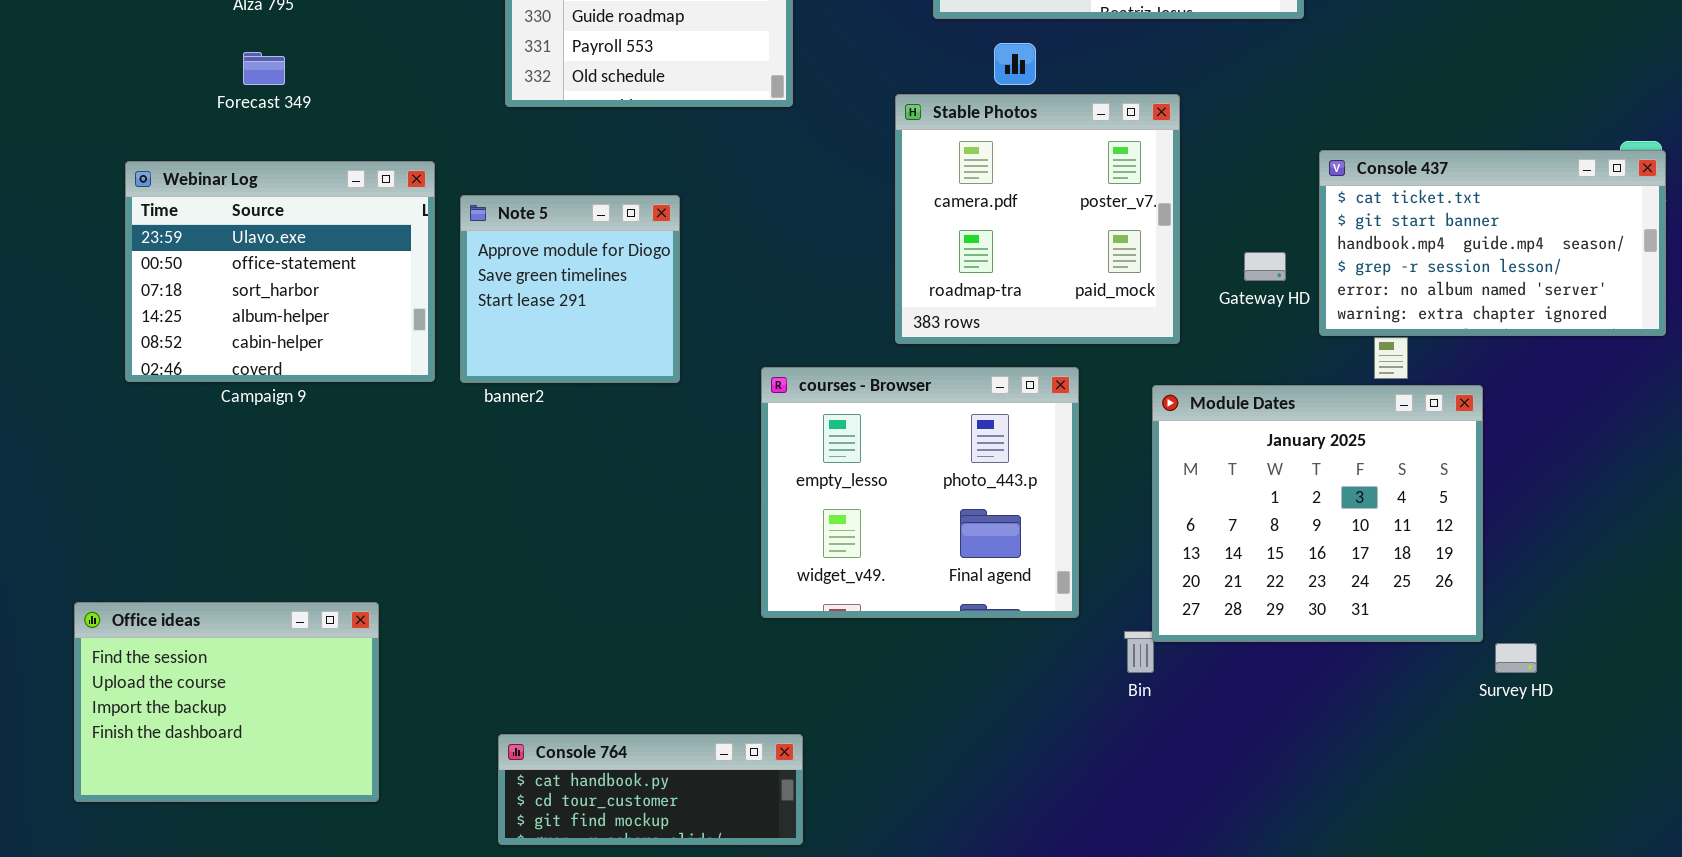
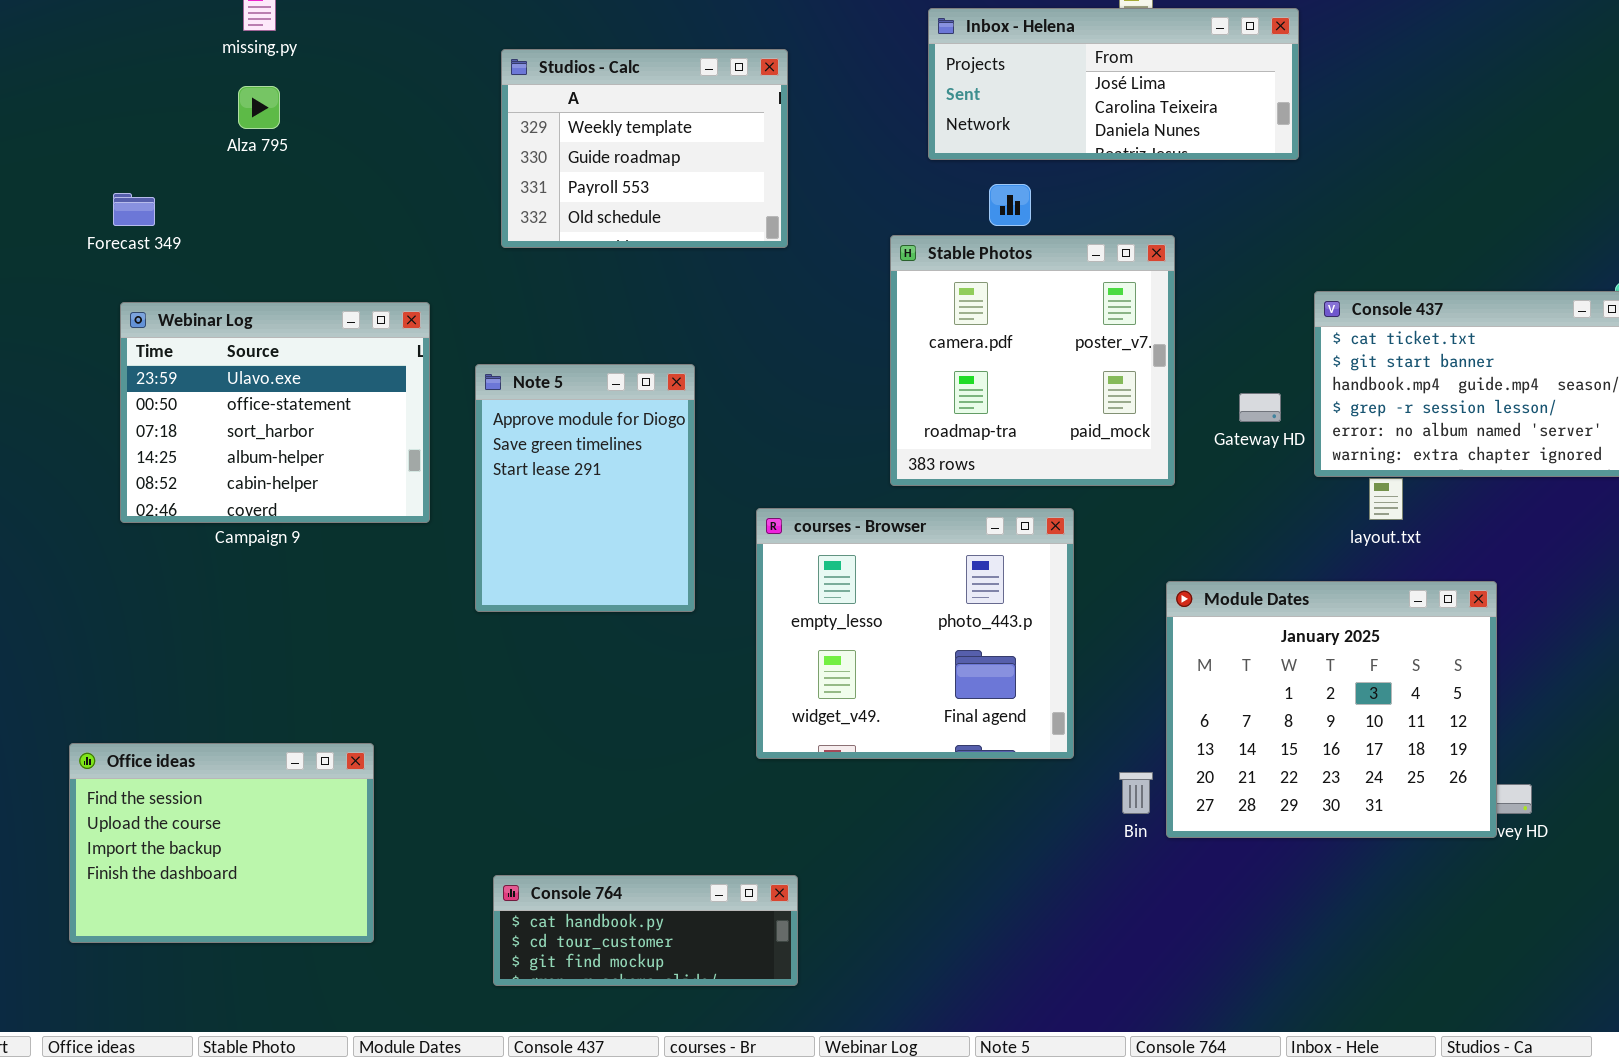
Forecast 349: [243,52,285,85] -> [113,193,155,226], moved
Note 5: [460,195,680,383] -> [475,364,695,612], moved, resized
Module Dates: [1152,385,1483,642] -> [1166,581,1497,838], moved

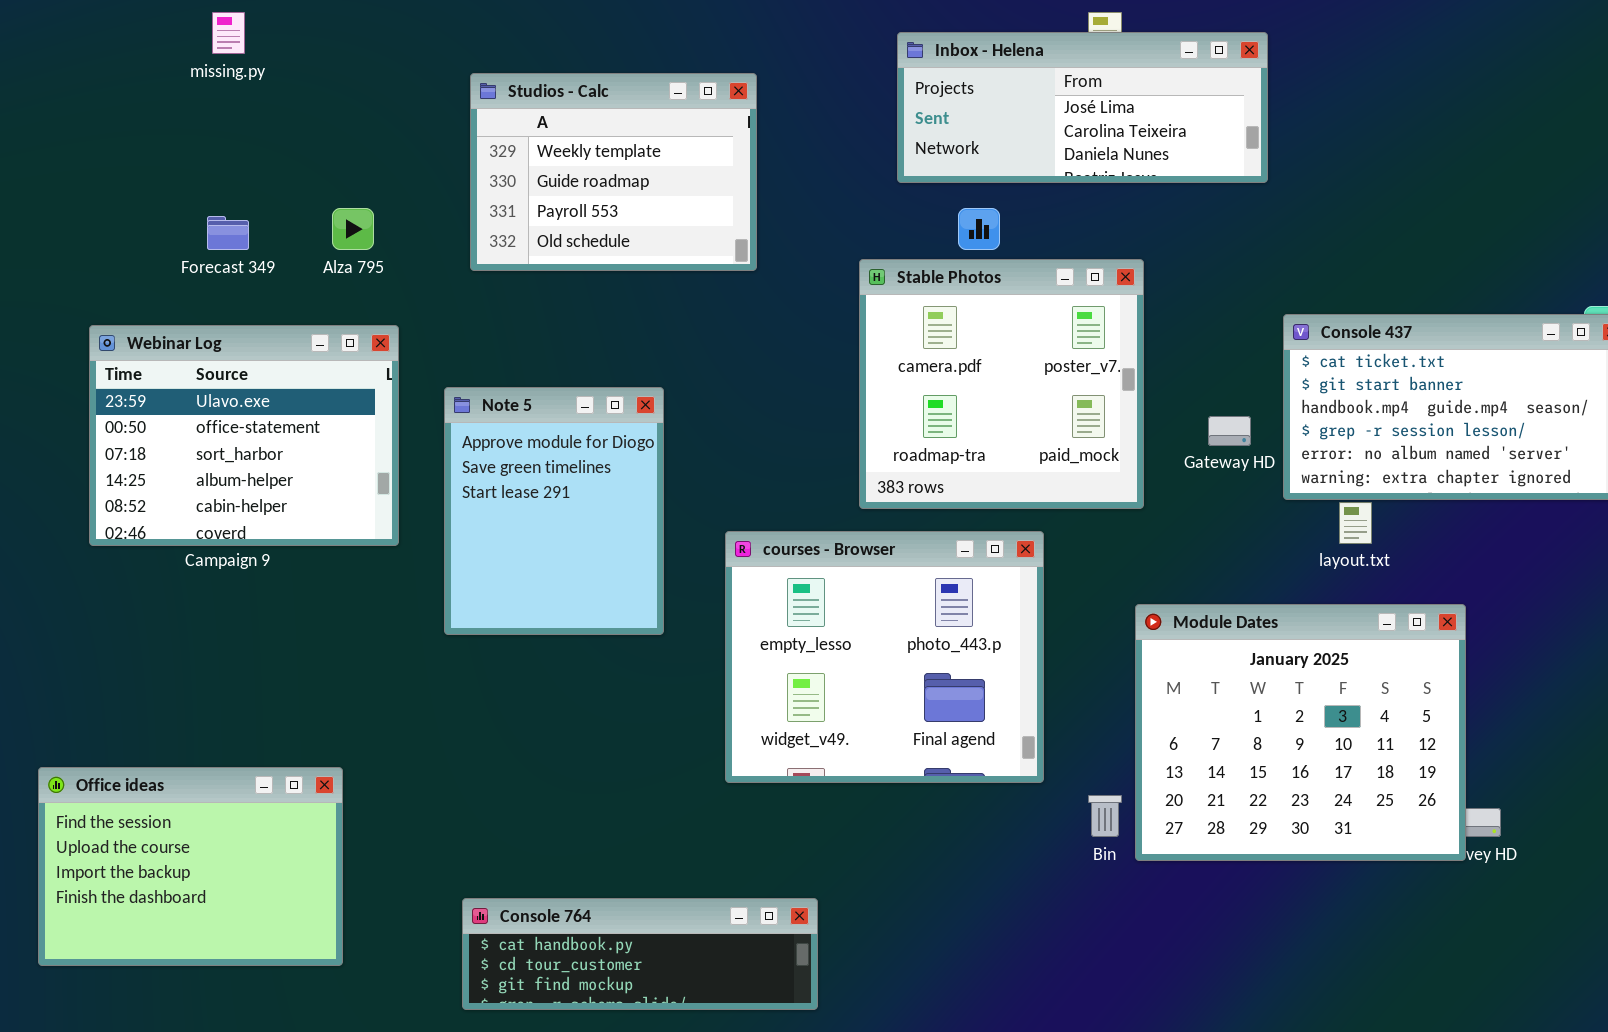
Alza 795: [238,86,280,129] -> [332,208,374,250], moved
Forecast 349: [113,193,155,226] -> [207,216,249,250], moved
Console 764: [493,875,798,986] -> [462,898,818,1010], resized

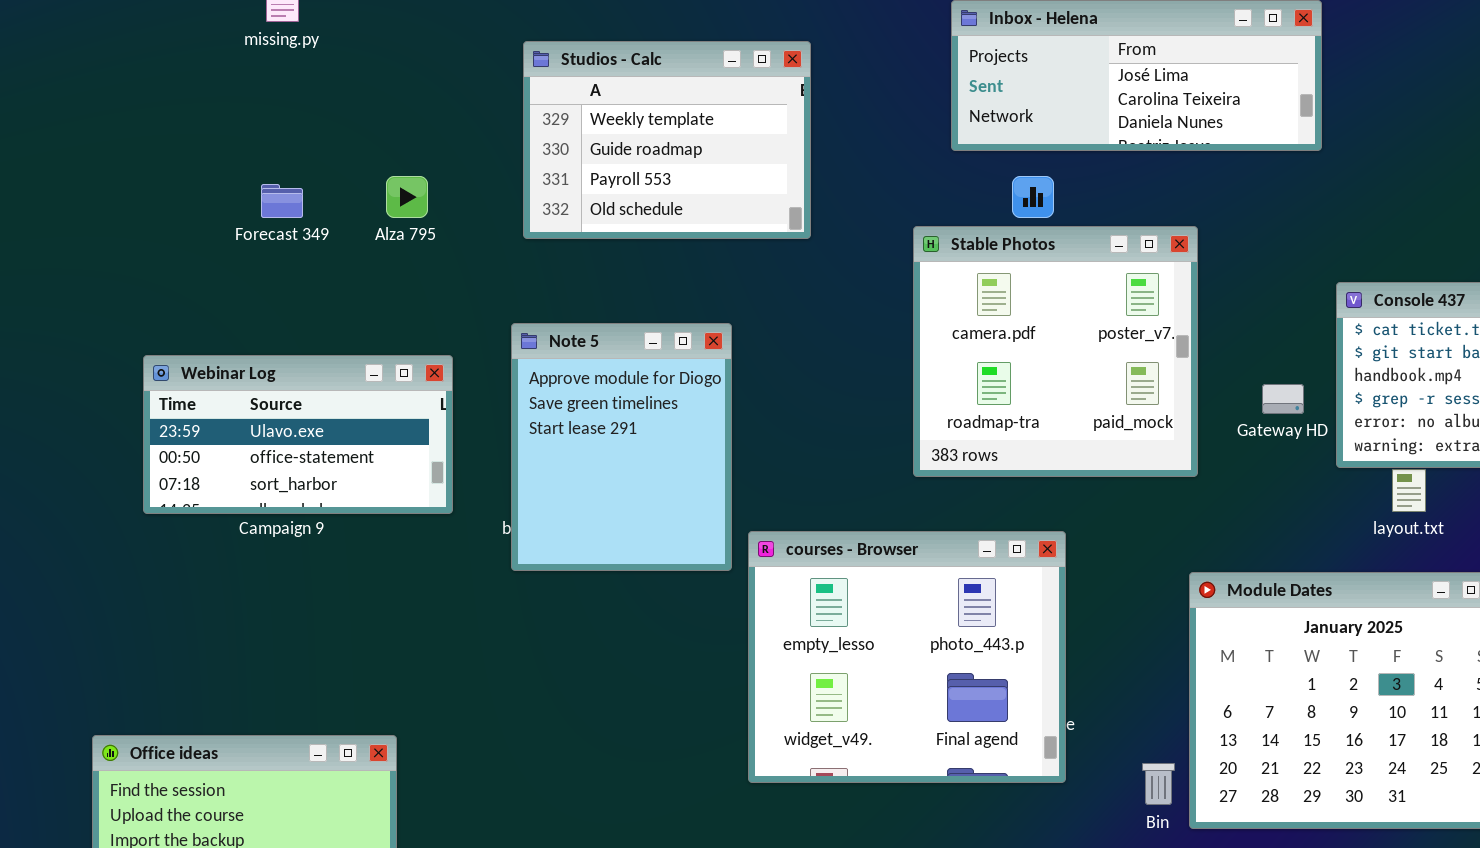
Webinar Log: [89,325,399,546] -> [143,355,453,514], resized
Note 5: [444,387,664,635] -> [511,323,732,571], moved
courses - Browser: [725,531,1044,783] -> [748,531,1066,783], moved

